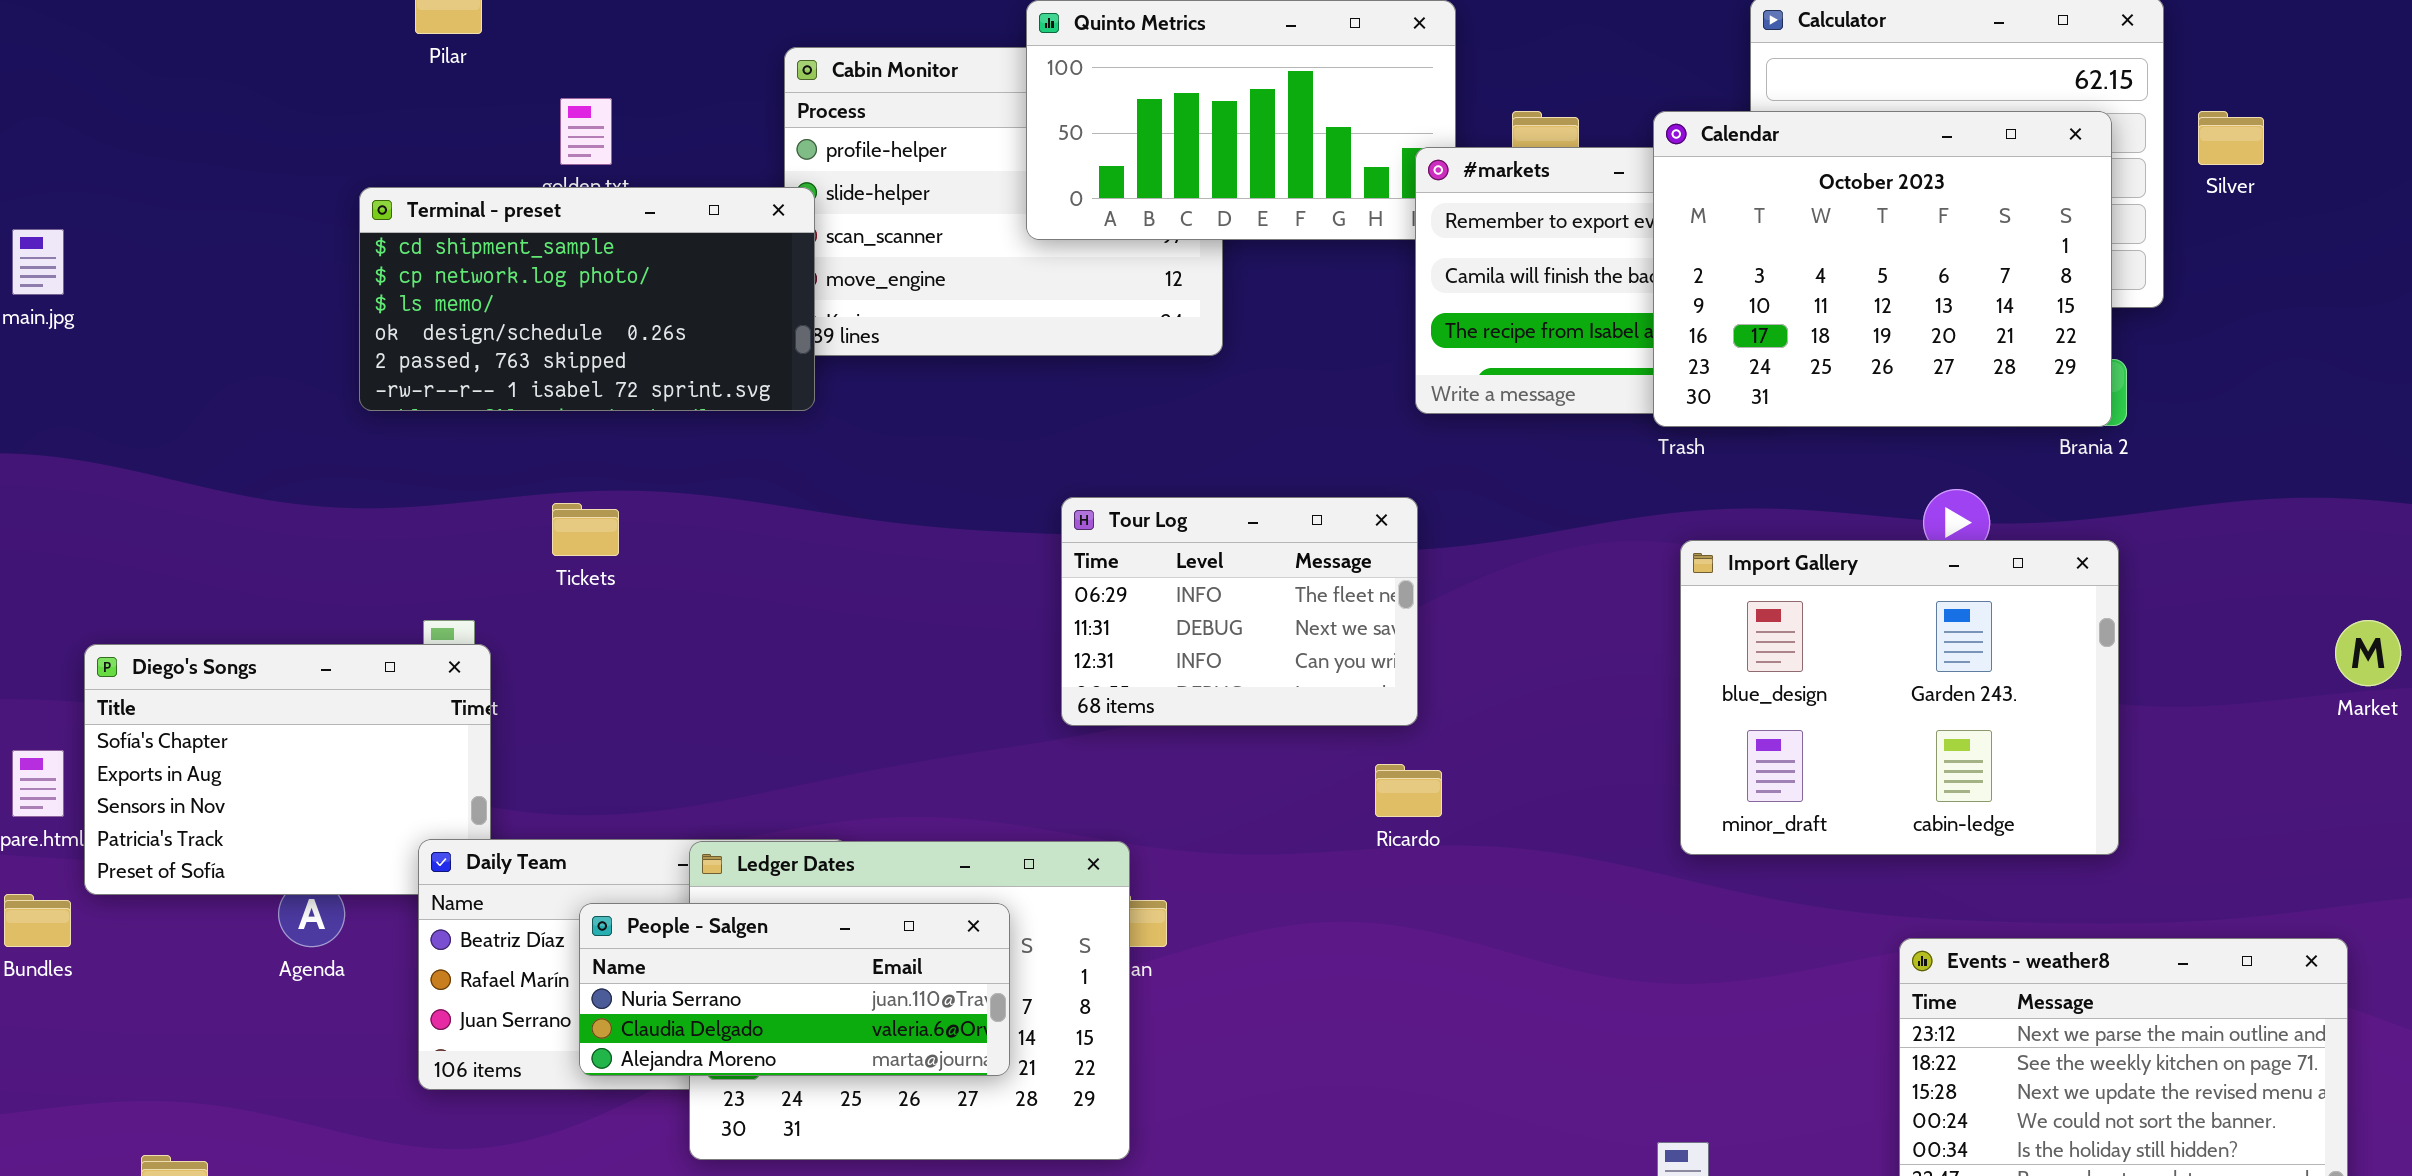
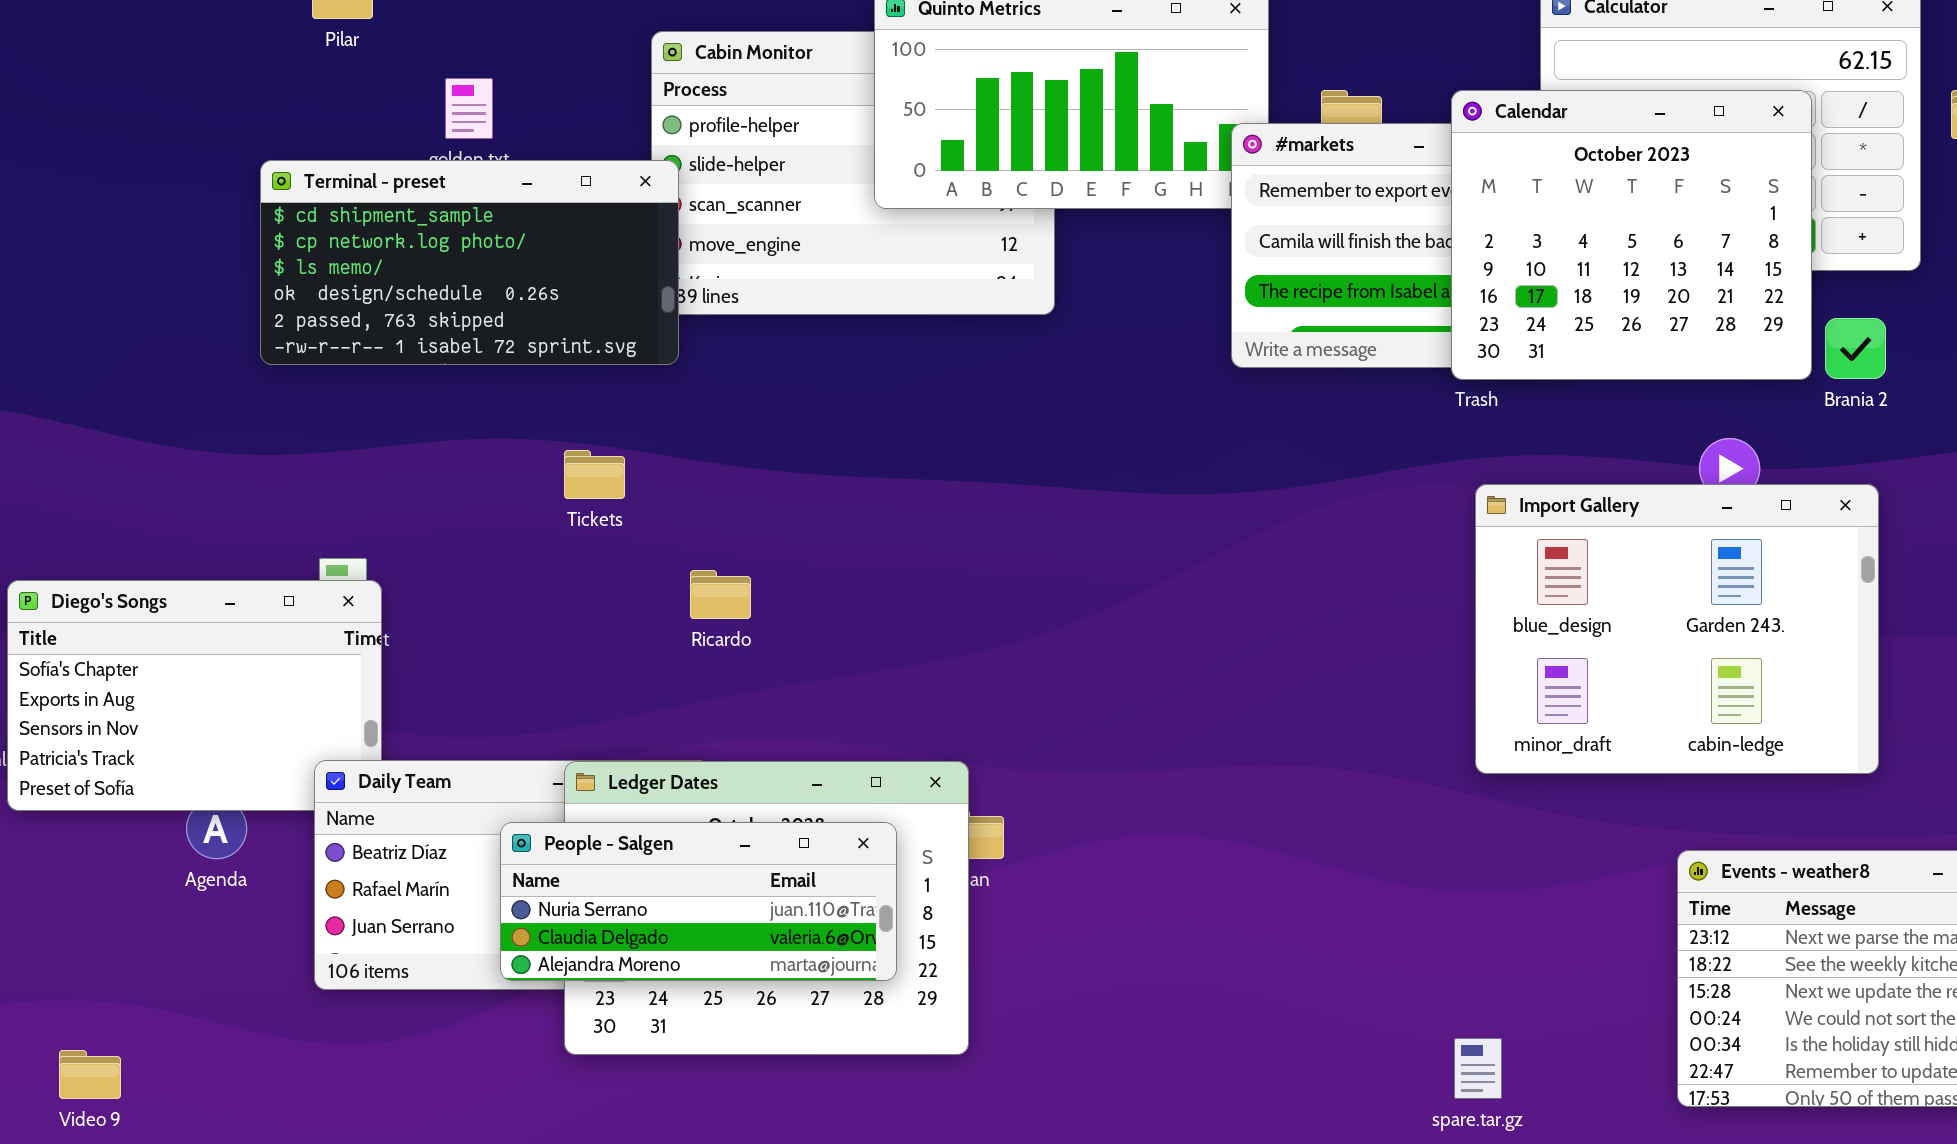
Calendar: [1653,111,2112,427] -> [1451,90,1812,380], resized
Tour Log: [1061,497,1418,726] -> none, closed
Tickets: [552,503,619,556] -> [564,450,625,499], moved
Ricardo: [1375,764,1442,817] -> [690,570,751,619], moved
People - Salgen: [579,903,1010,1076] -> [500,822,897,981], moved

